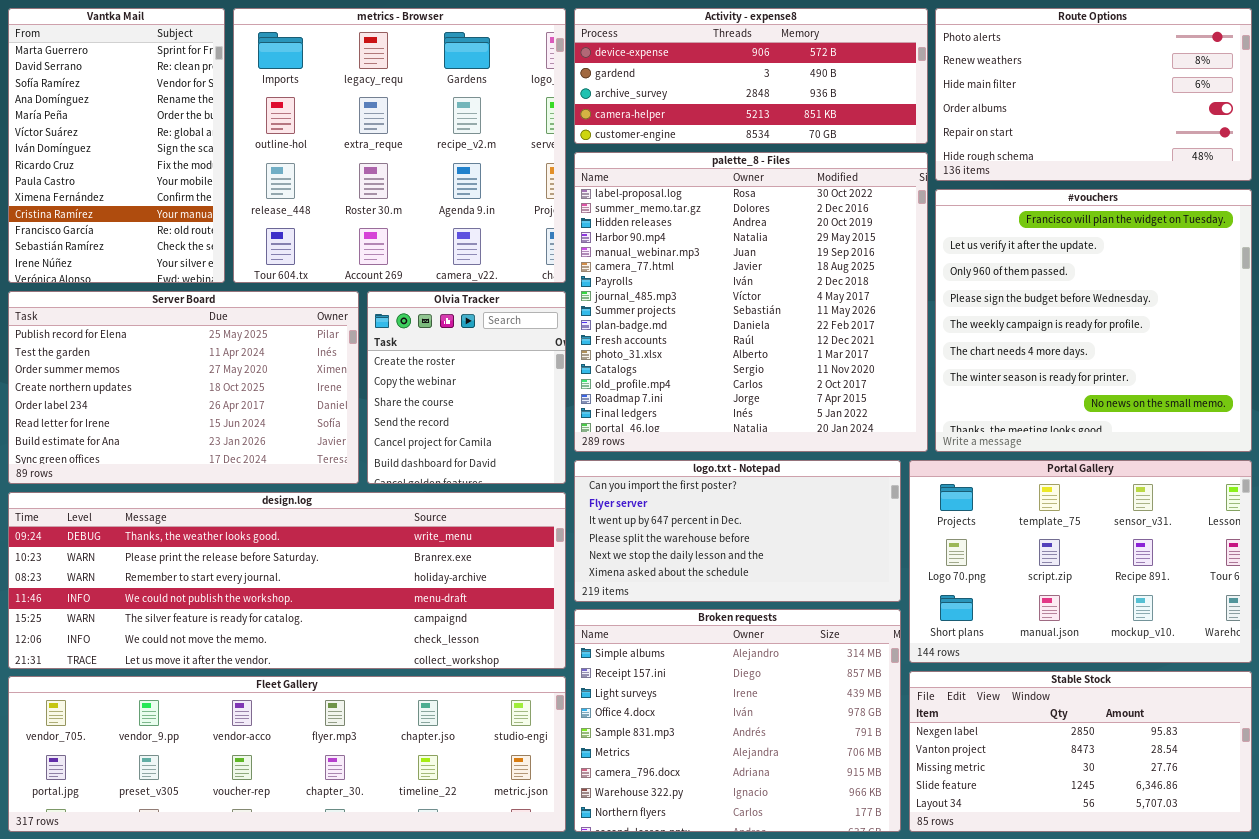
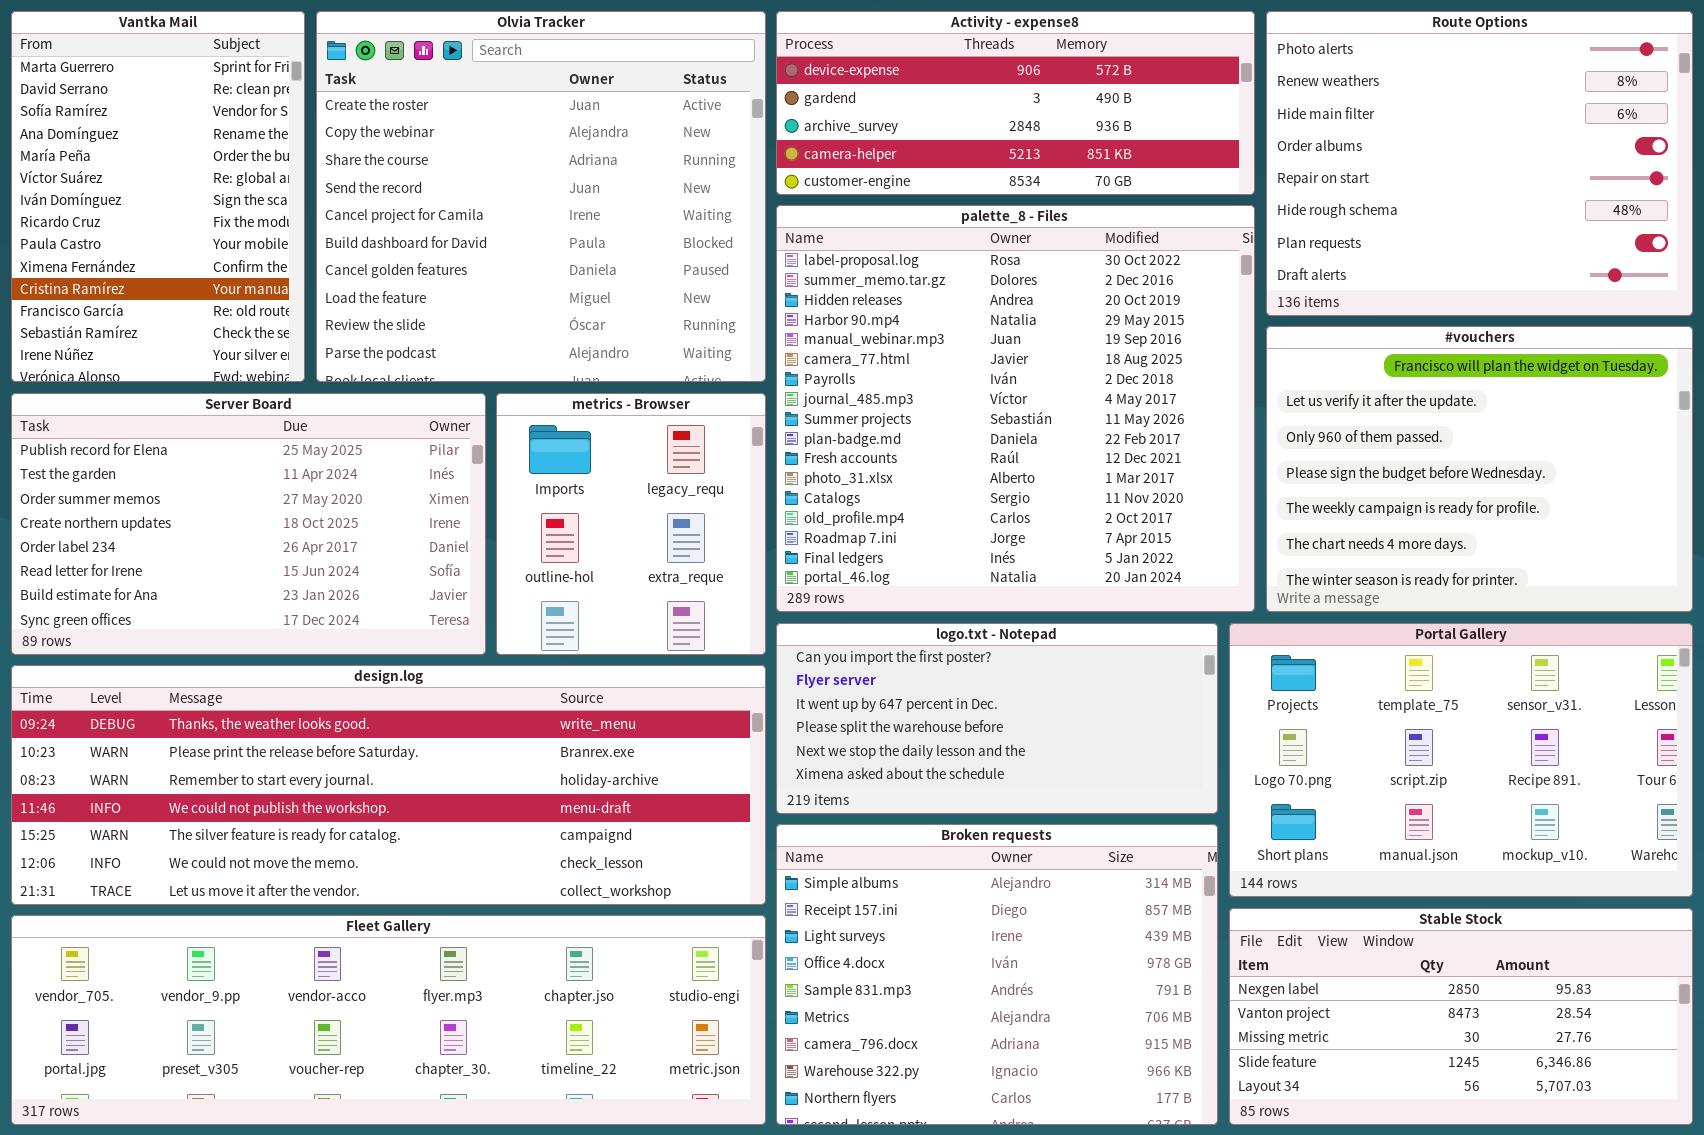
metrics - Browser: [233,8,566,283] -> [496,393,766,655], moved, resized
Route Options: [935,8,1252,181] -> [1266,11,1693,316], resized
#vouchers: [935,189,1252,452] -> [1266,326,1693,612], resized
Olvia Tracker: [367,291,566,484] -> [316,11,766,382], moved, resized

